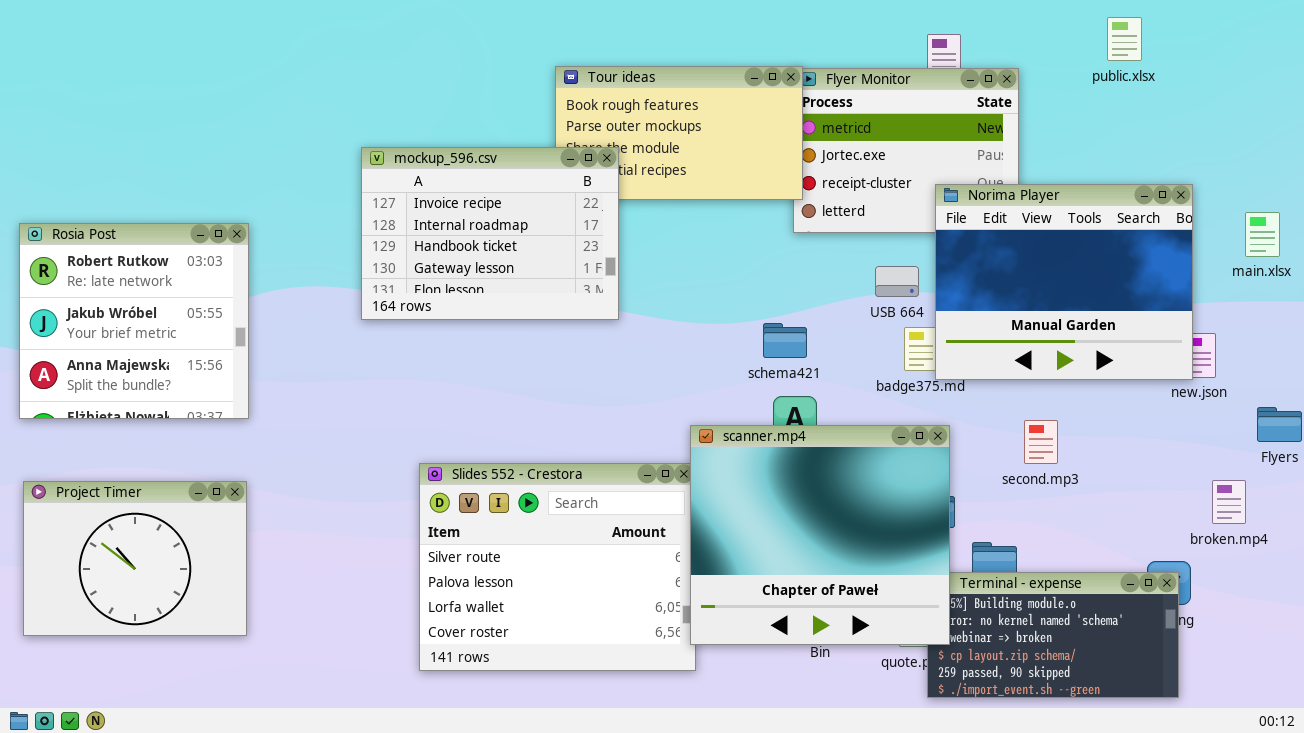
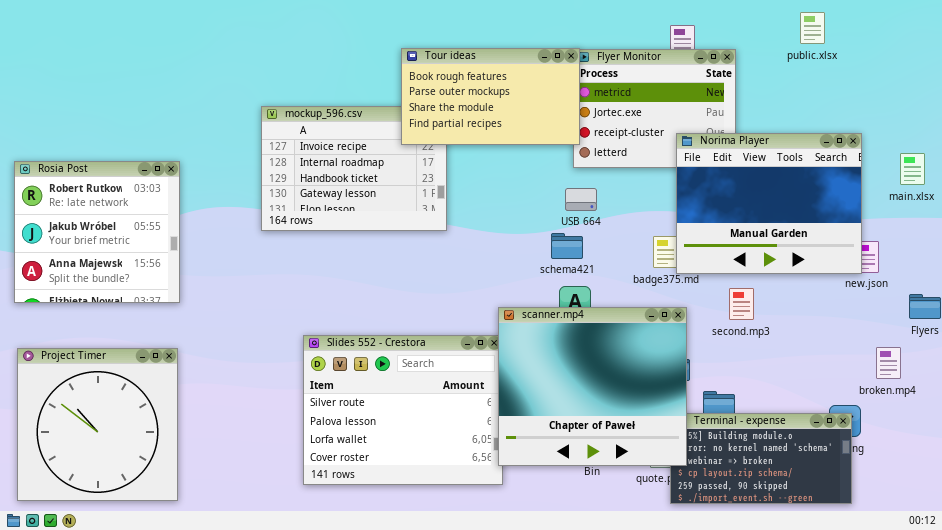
Tour ideas: [555,66,803,200] -> [401,48,580,145], raised
USB 664: [875,266,919,297] -> [565,188,597,211], moved
second.mp3: [1024,420,1058,464] -> [729,288,754,320], moved
Project Timer: [23,481,247,636] -> [17,348,178,501], resized

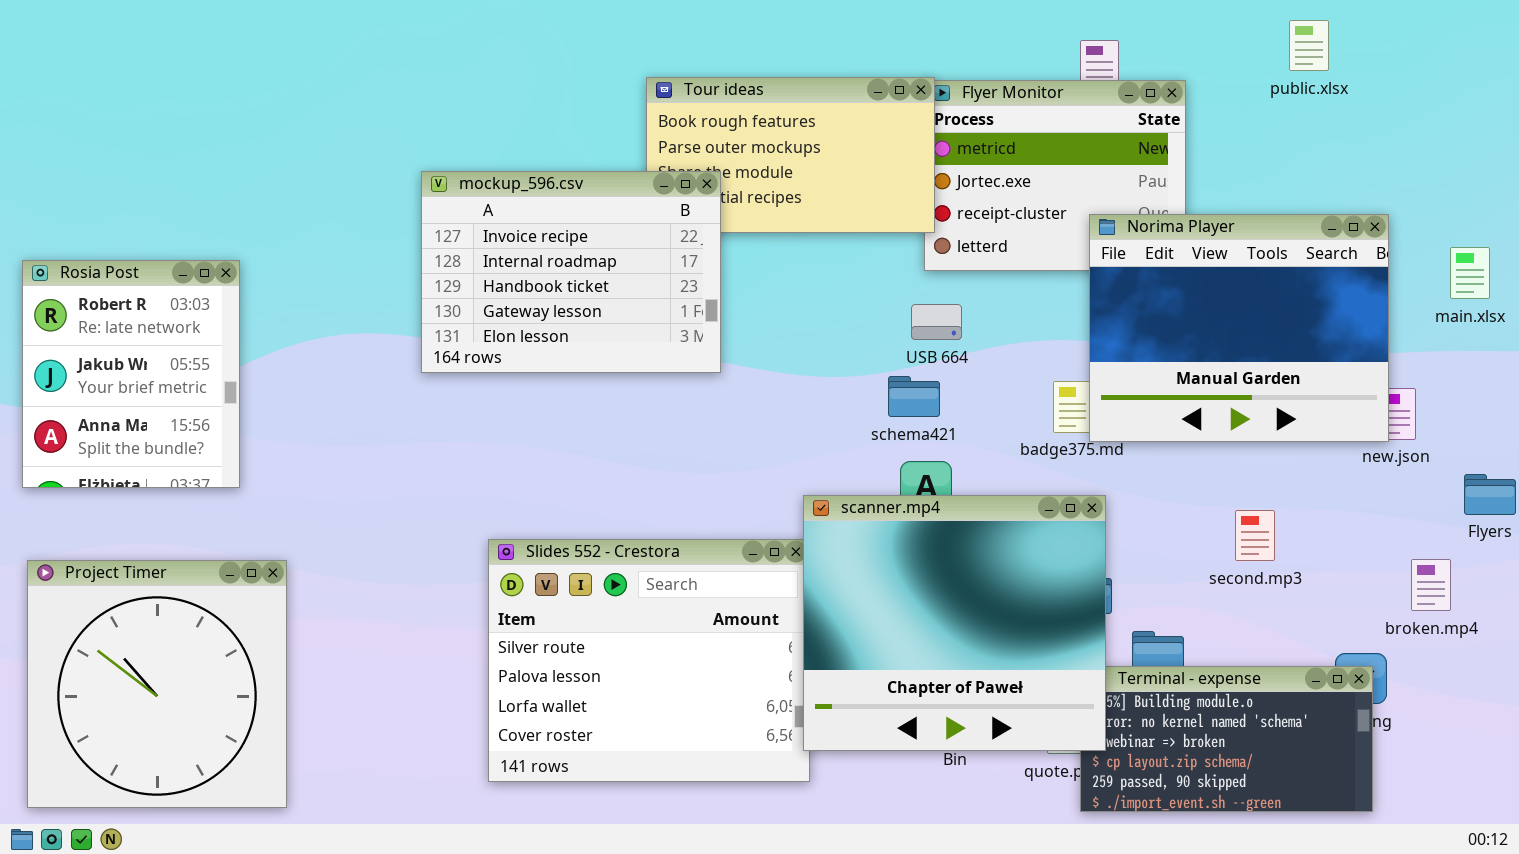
mockup_596.csv: [261,106,447,231] -> [421,171,721,373], raised
Rosia Post: [14,161,180,303] -> [22,260,240,488], resized
second.mp3: [729,288,754,320] -> [1235,510,1275,561], moved

